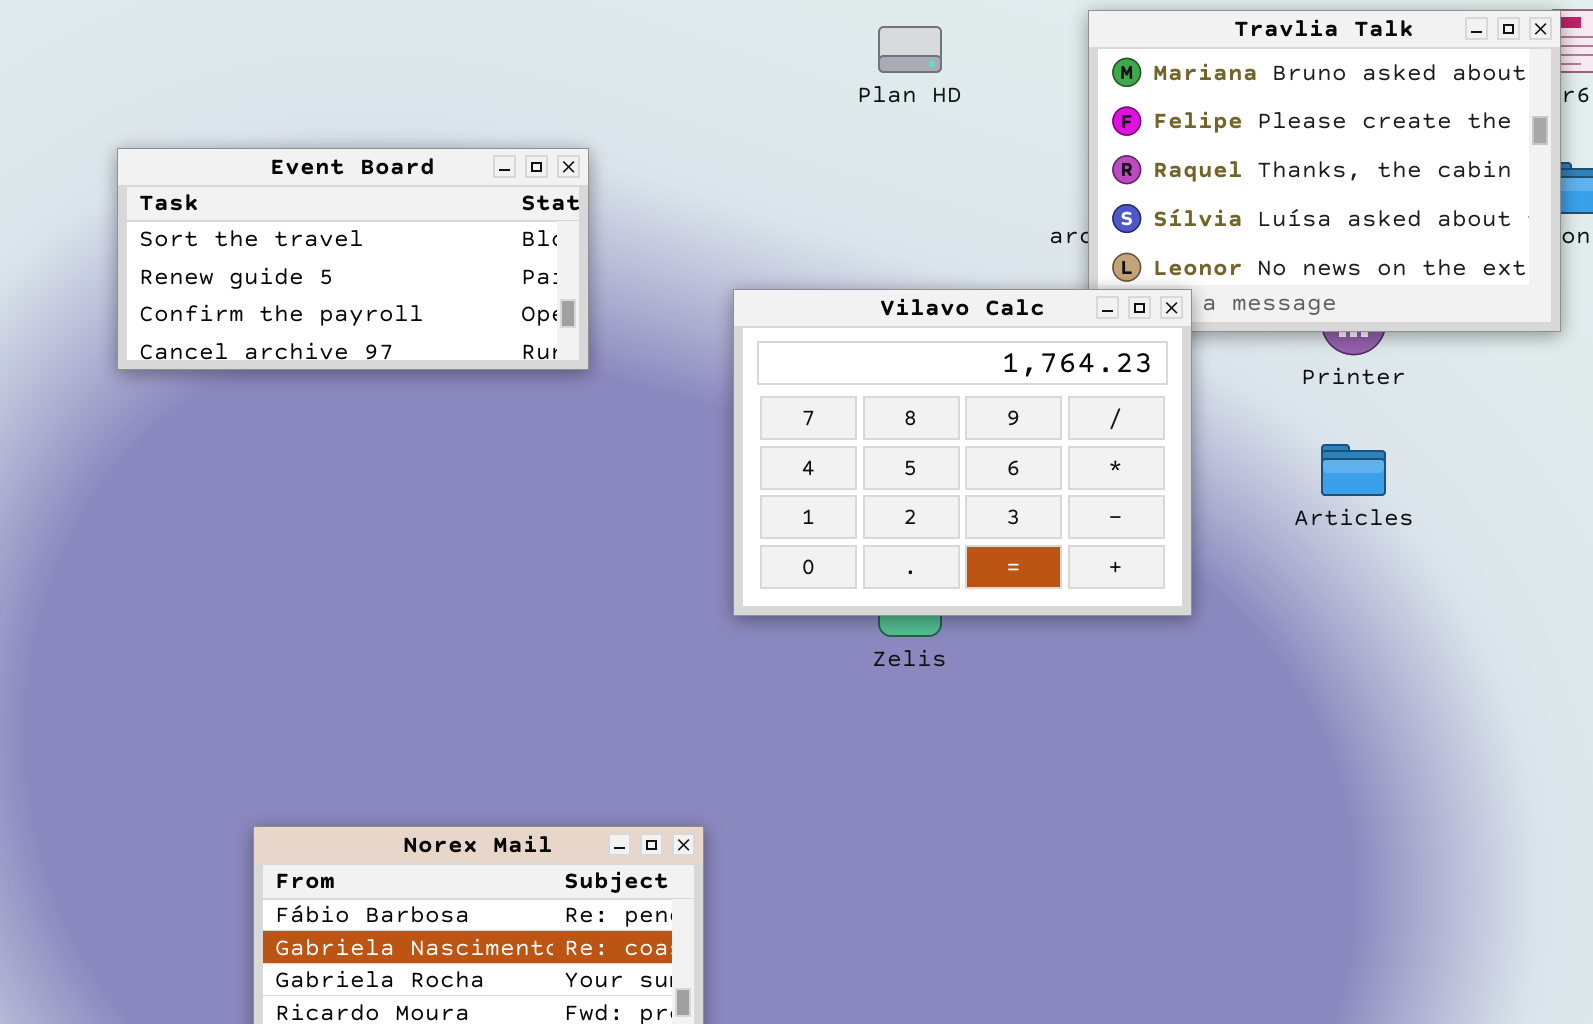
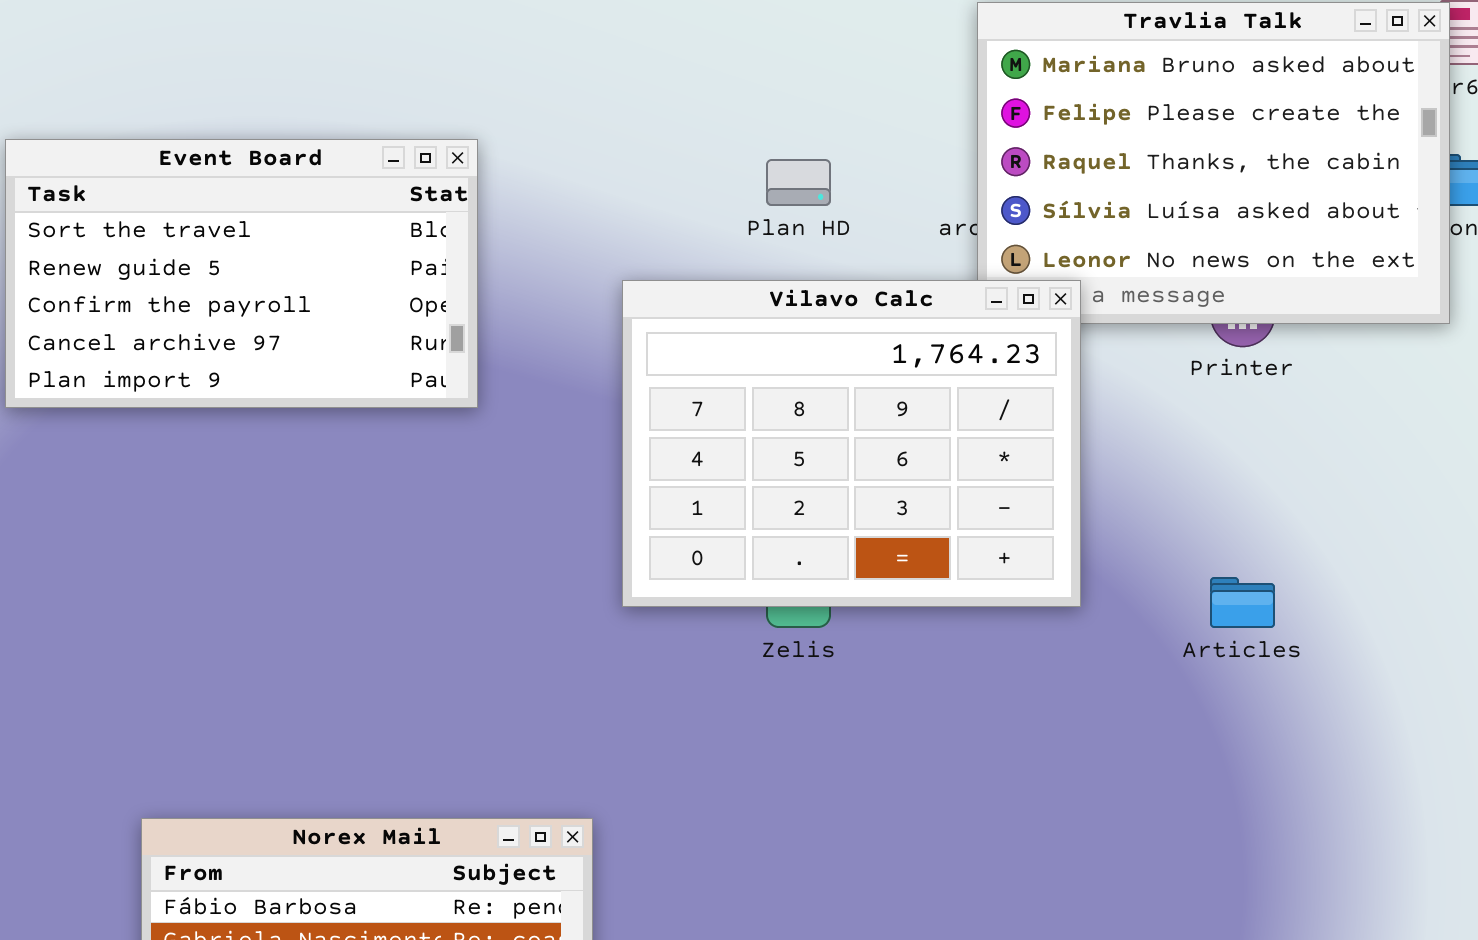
Plan HD: [878,26,942,73] -> [766,159,831,206], moved
Event Board: [117,148,589,370] -> [5,139,478,408], resized
Articles: [1321,444,1386,496] -> [1210,577,1275,628], moved

